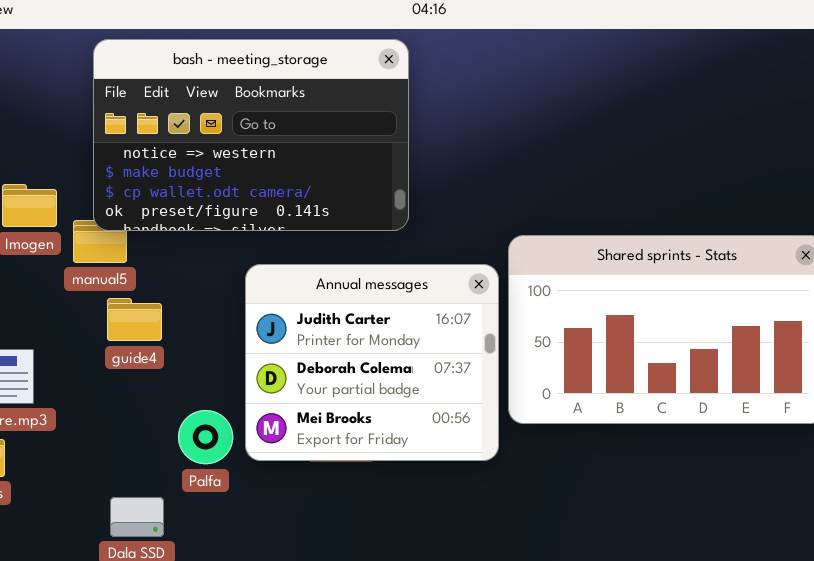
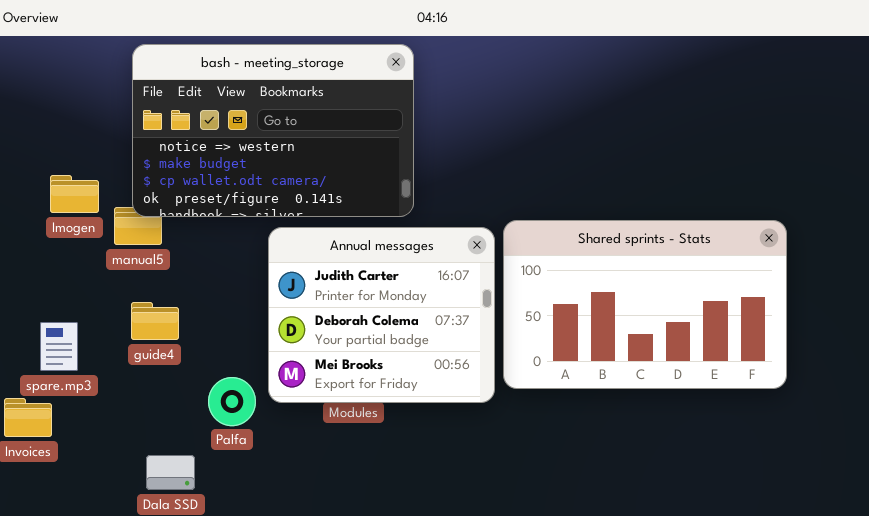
Annual messages: [245,264,499,461] -> [268,227,495,403], moved
guide4: [107,298,162,341] -> [131,302,179,340], moved

